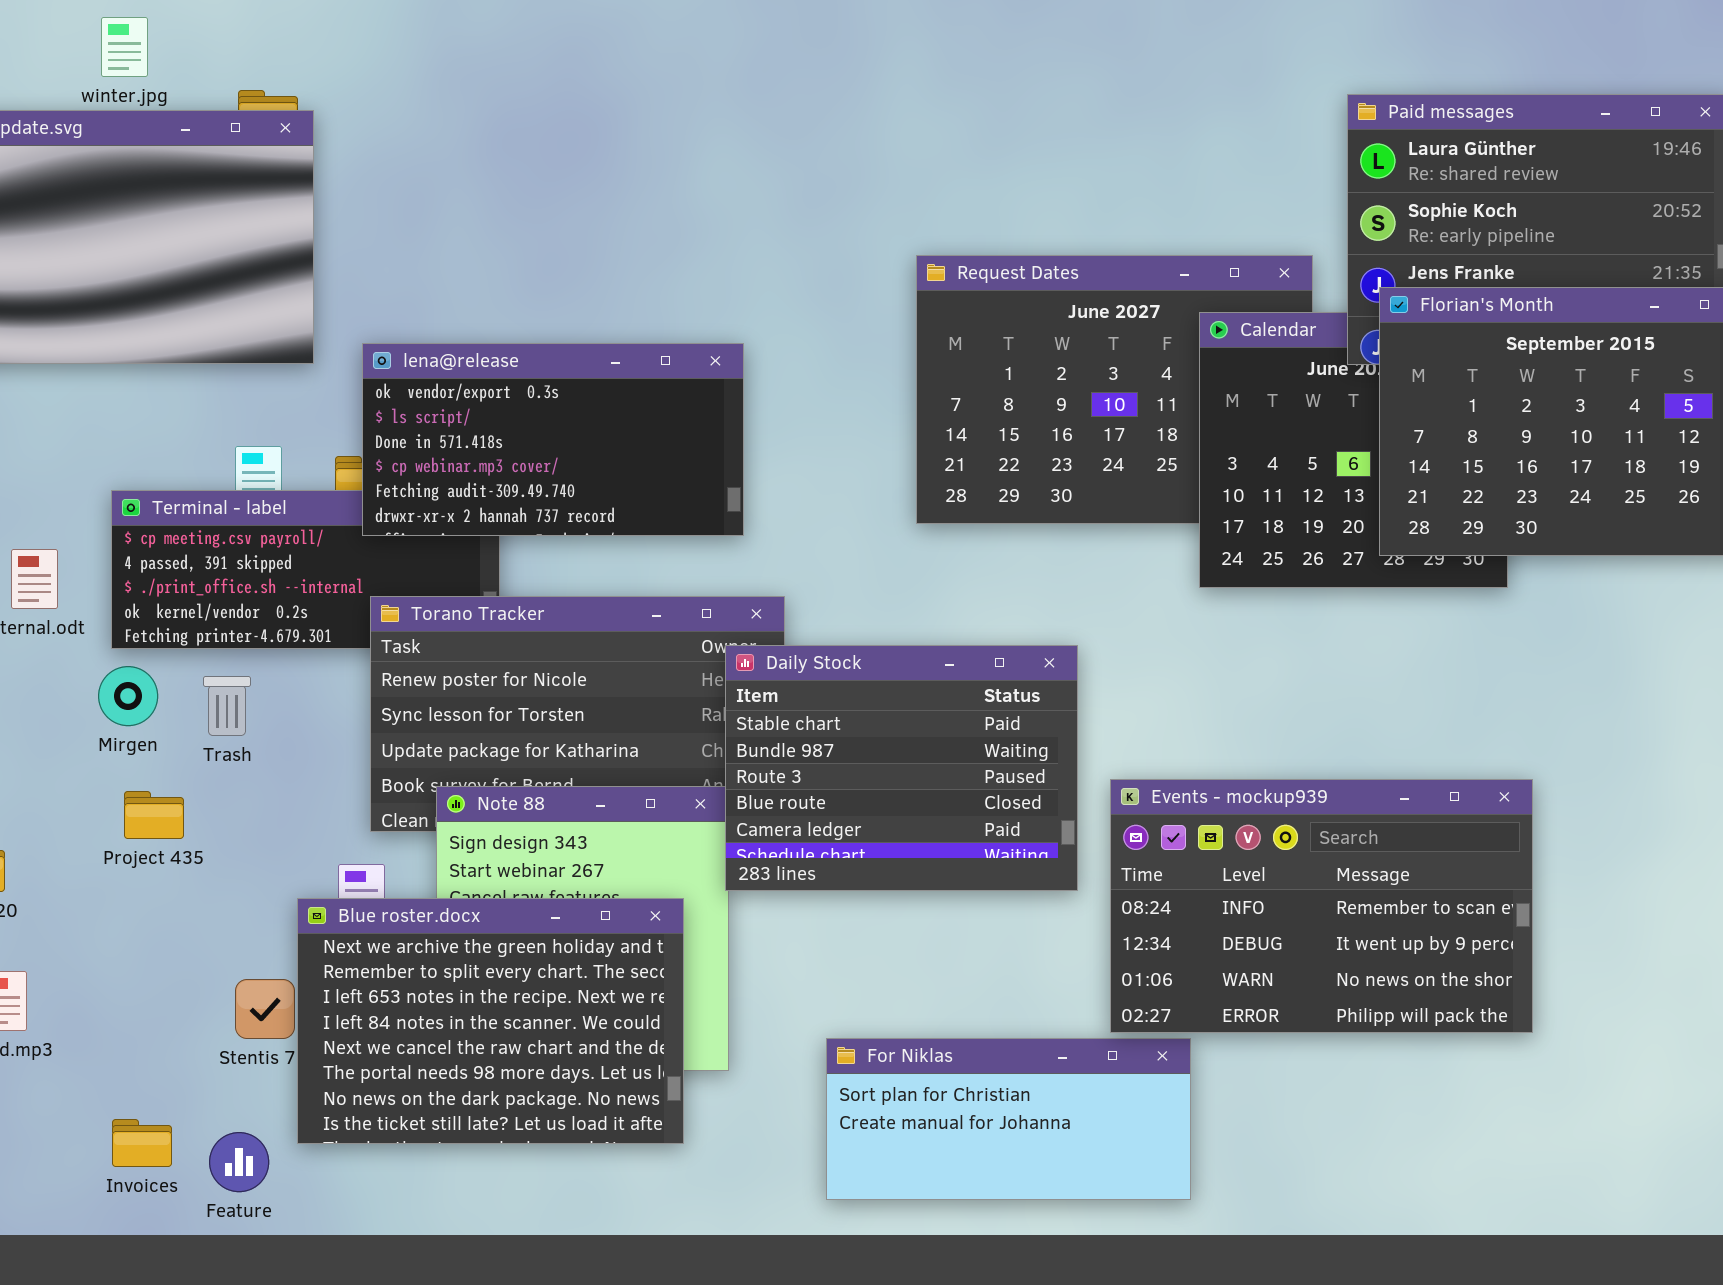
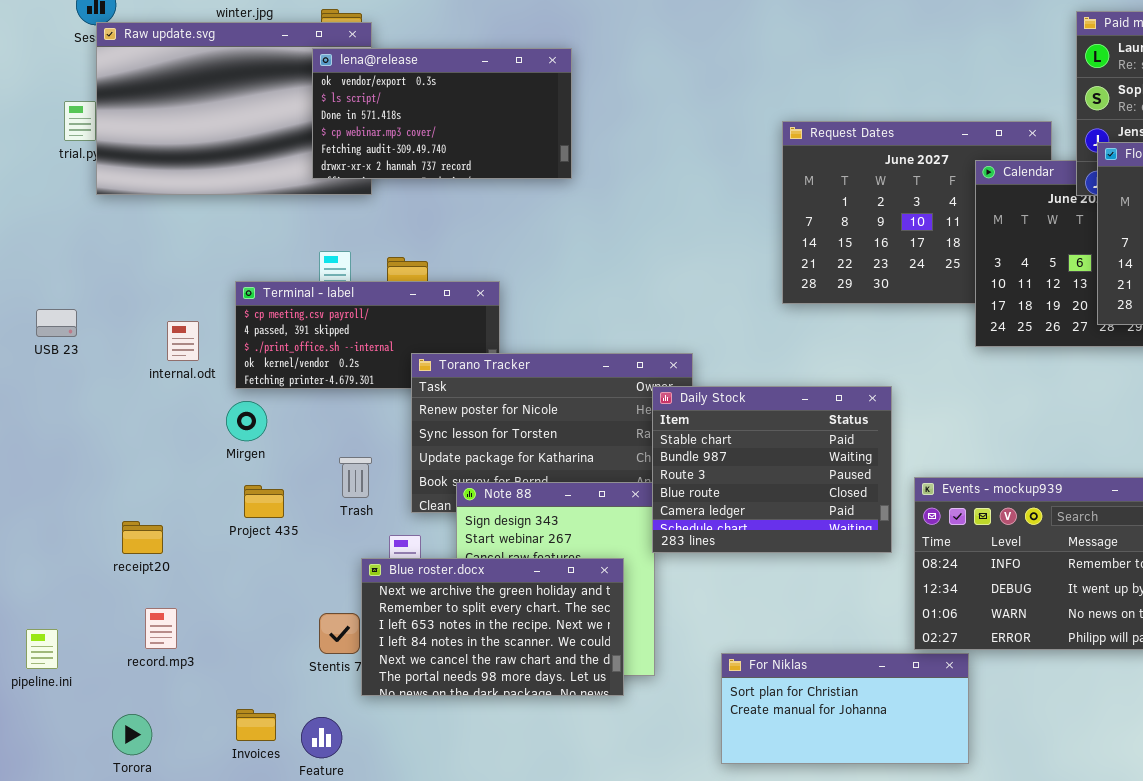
lena@release: [362,343,744,536] -> [312,48,572,179], moved
Trash: [203,676,251,736] -> [339,457,372,498], moved
Blue roster.docx: [297,898,684,1144] -> [361,558,624,696], resized

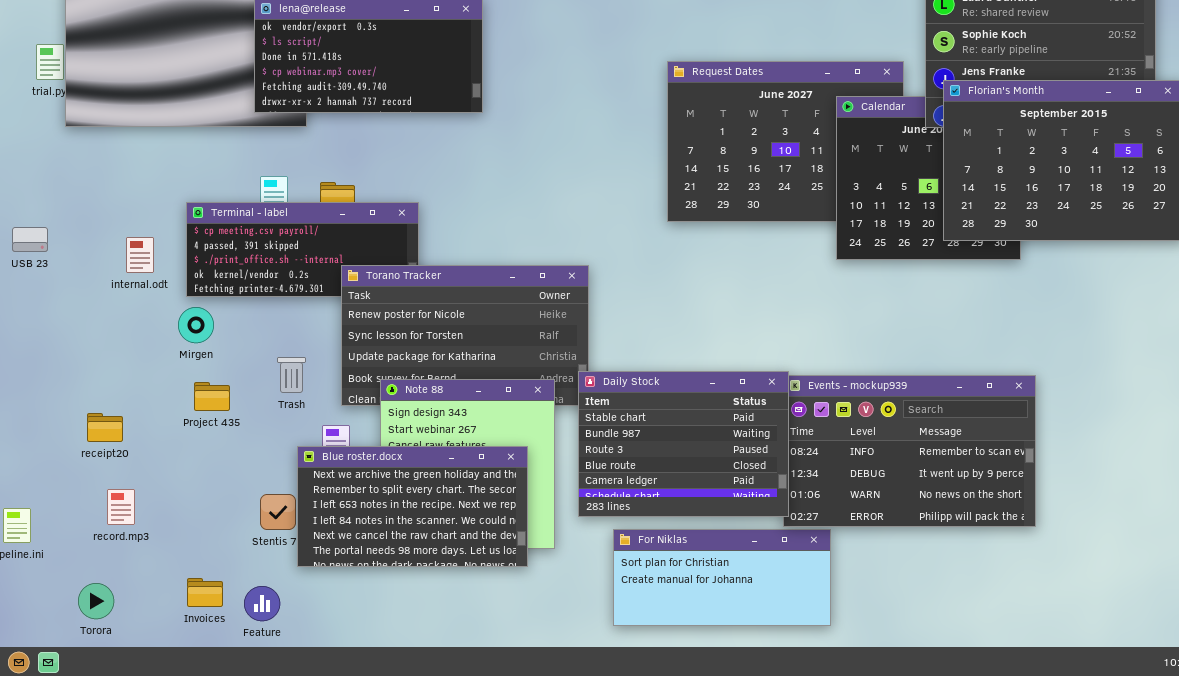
Daily Stock: [652,386,892,553] -> [578,371,789,517], moved

